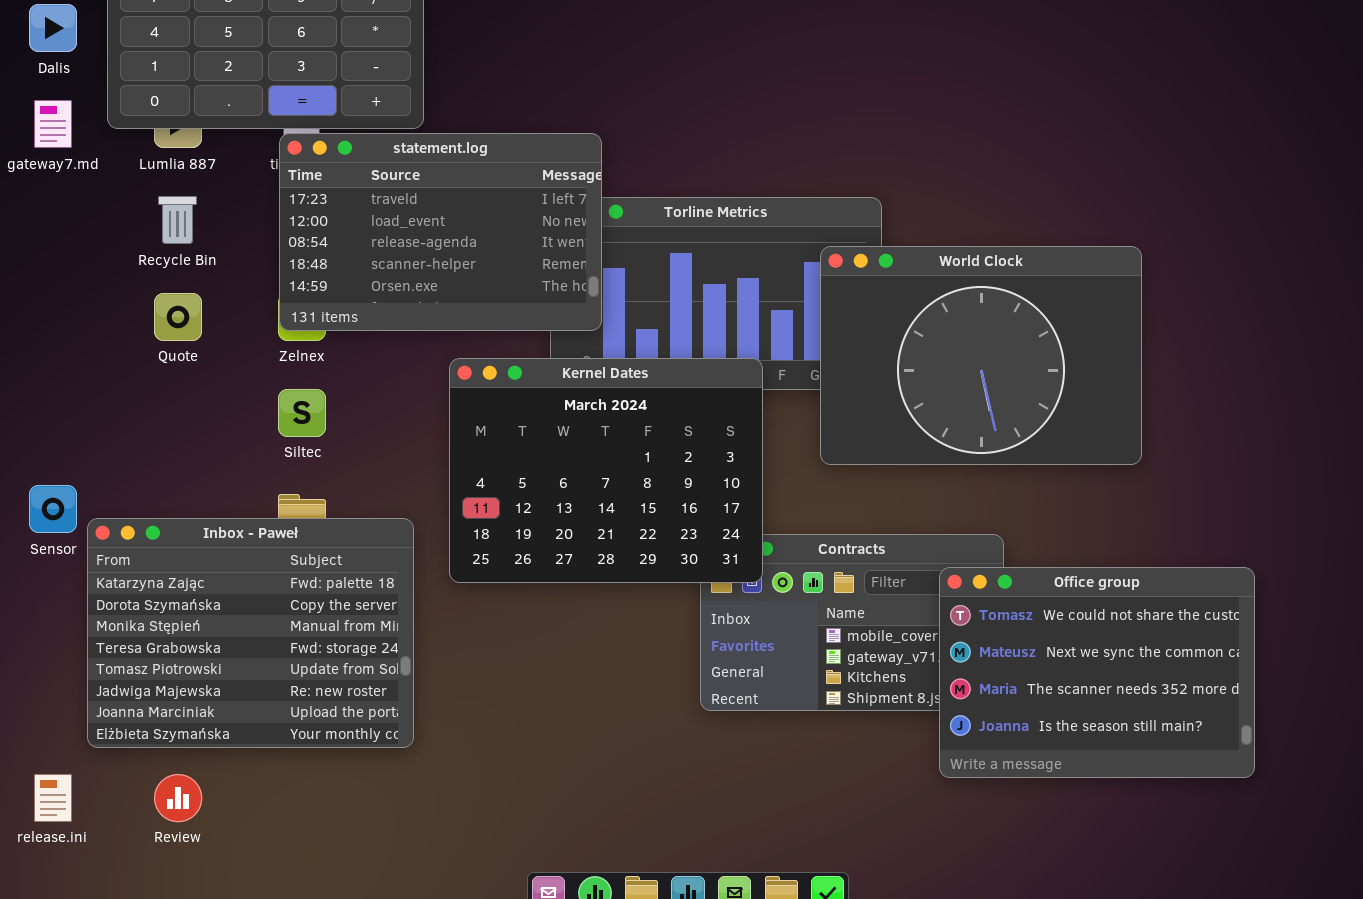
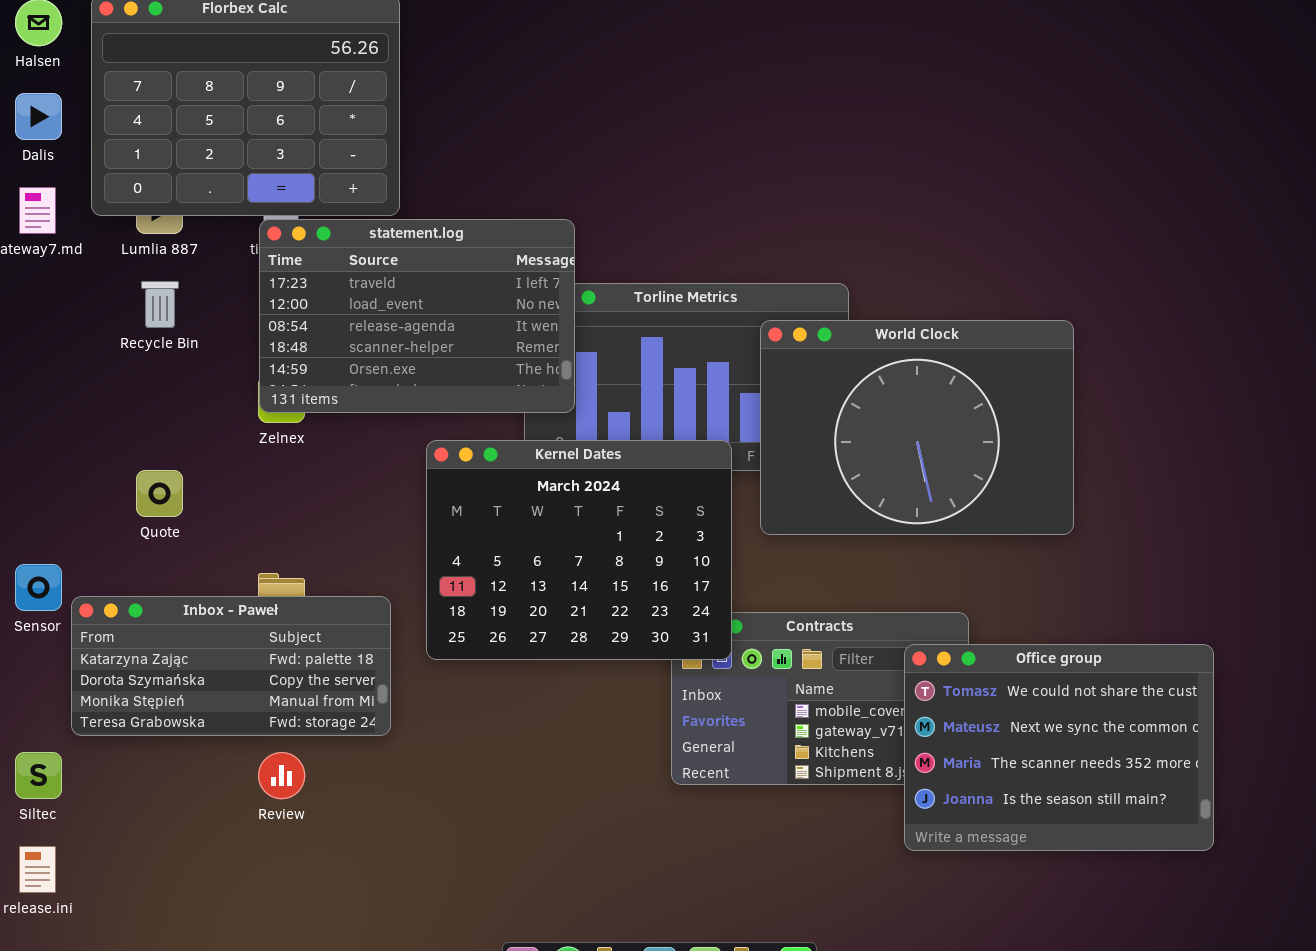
World Clock: [820,246,1142,465] -> [760,320,1074,535], moved
Quote: [154,293,202,341] -> [136,470,183,517], moved
Siltec: [278,389,326,437] -> [15,752,62,799], moved
Inbox - Paweł: [87,518,414,748] -> [71,596,391,736], resized
Review: [154,774,202,822] -> [258,752,305,799], moved

